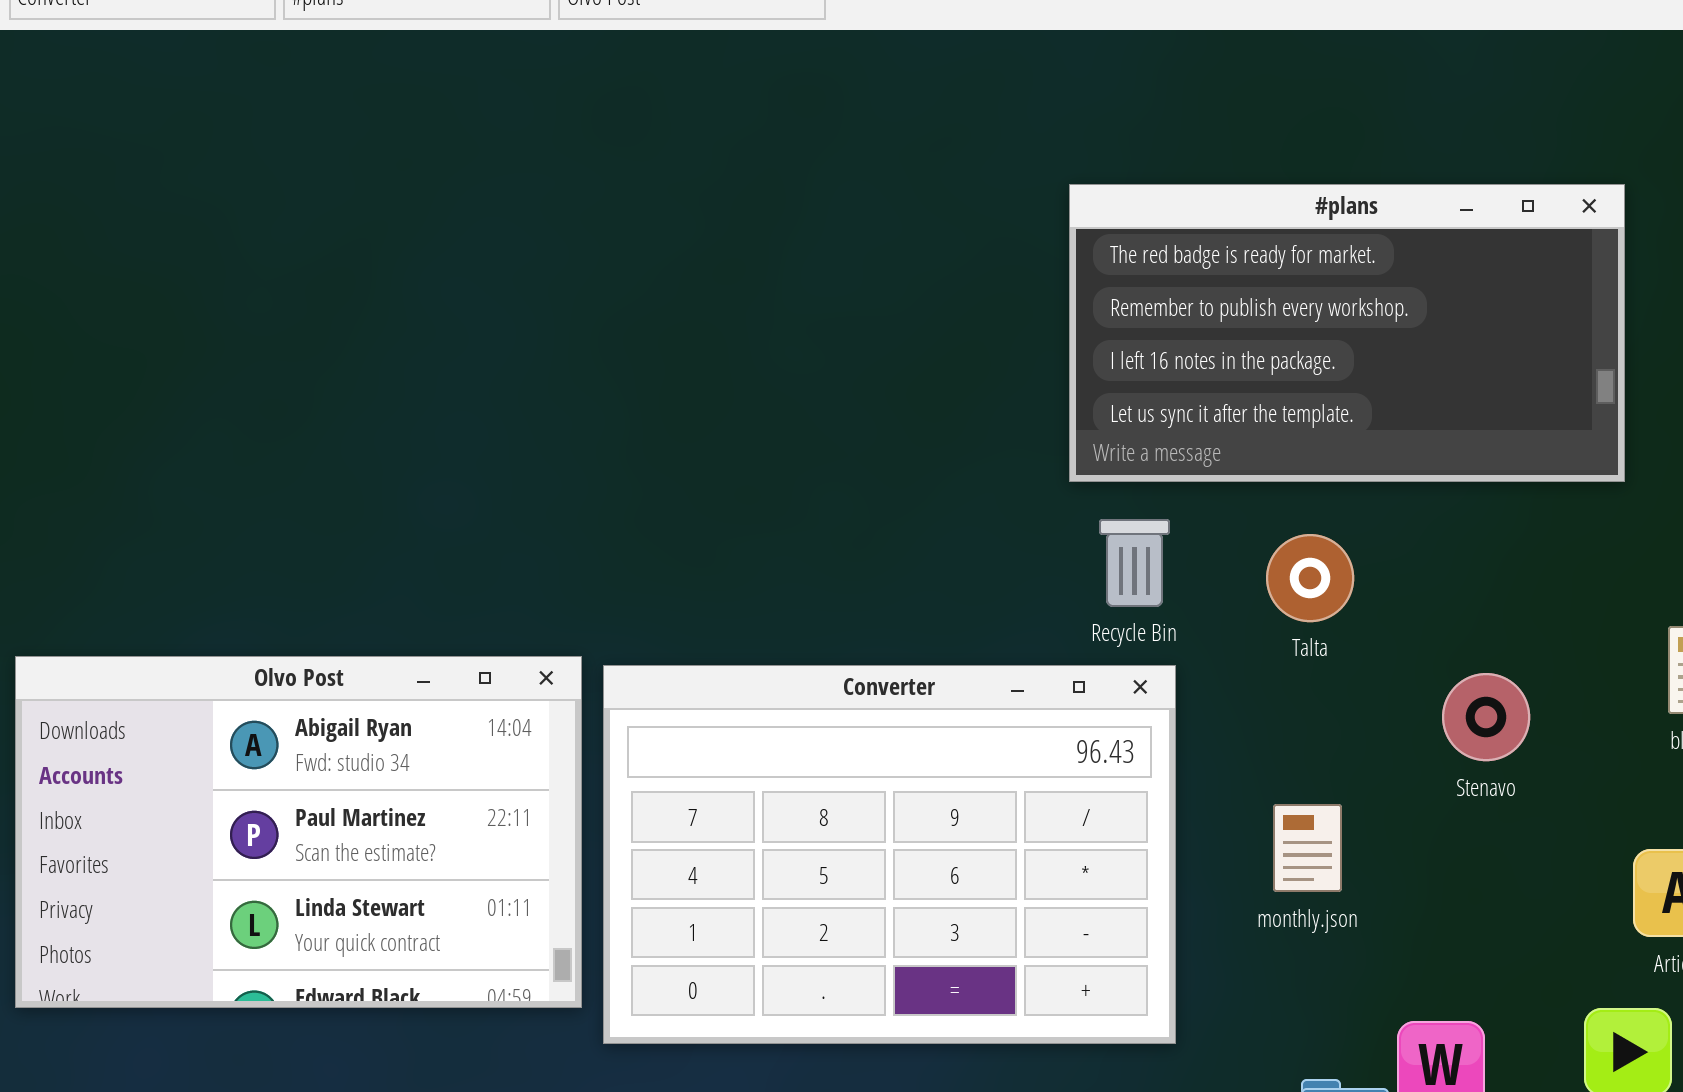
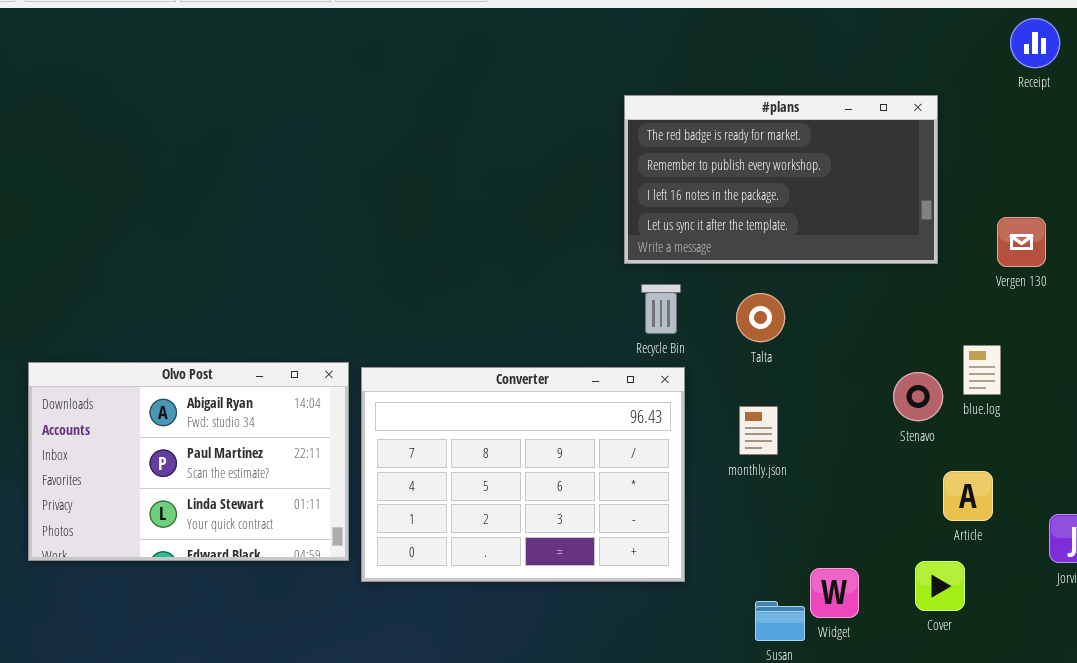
Stenavo: [1442,673,1530,761] -> [893,372,943,421], moved
monthly.json: [1273,804,1342,892] -> [739,406,778,455], moved

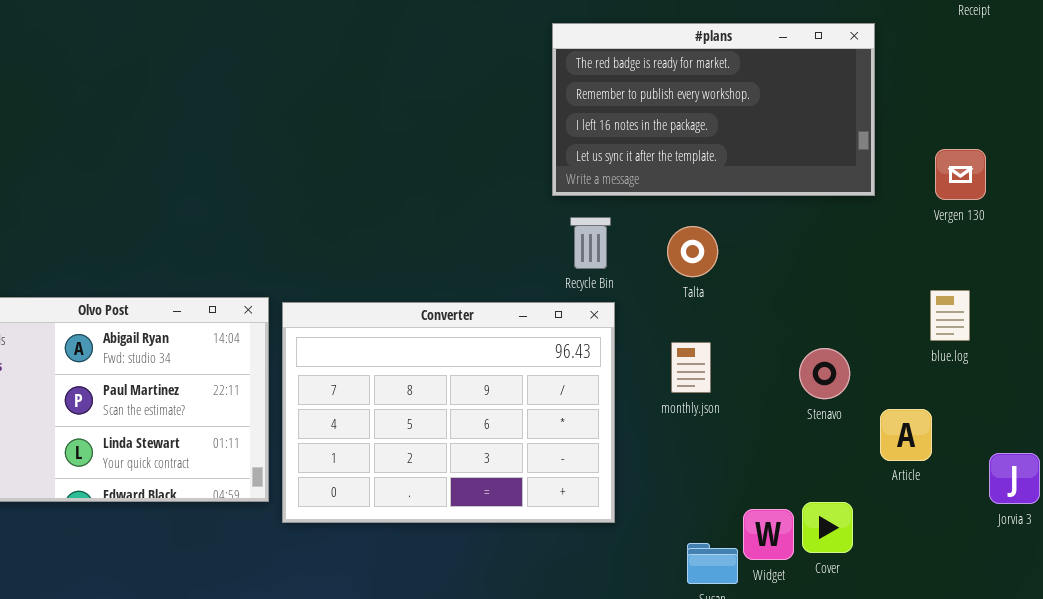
blue.log: [963,345,1001,395] -> [930,290,970,341], moved
Stenavo: [893,372,943,421] -> [799,348,850,399], moved
Cover: [915,561,965,611] -> [802,502,853,553], moved

